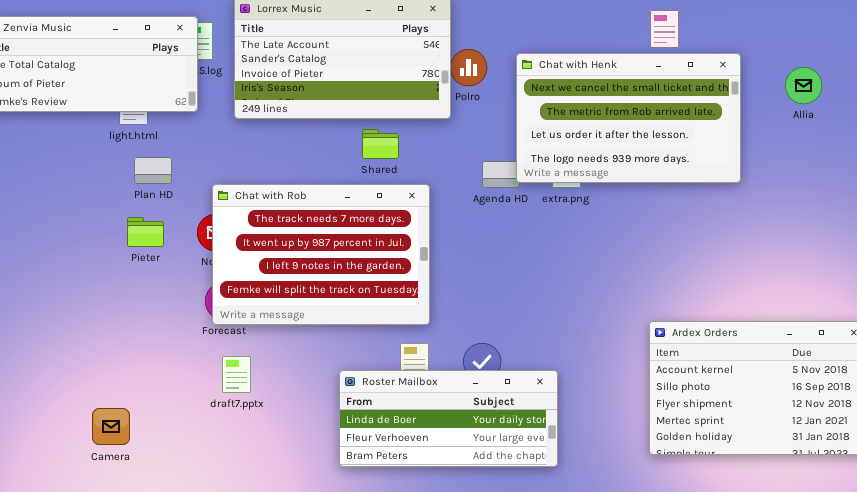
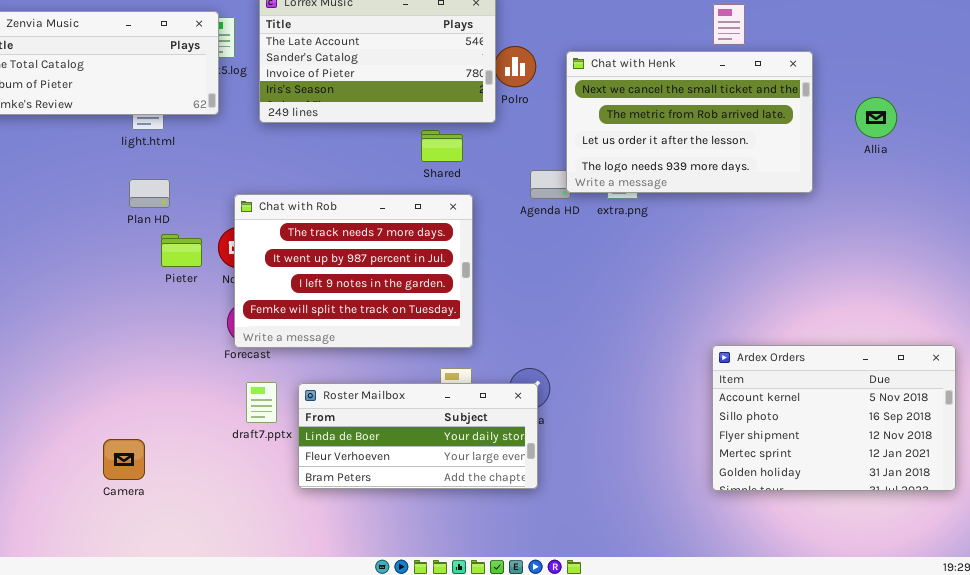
Allia: [785,67,822,104] -> [855,97,897,138], moved
Shared: [362,129,399,159] -> [421,130,463,162], moved
Plan HD: [134,157,172,184] -> [129,179,170,208], moved
Pieter: [127,217,164,247] -> [161,234,202,267], moved
Roster Mailbox: [339,370,558,467] -> [298,383,538,489], moved

